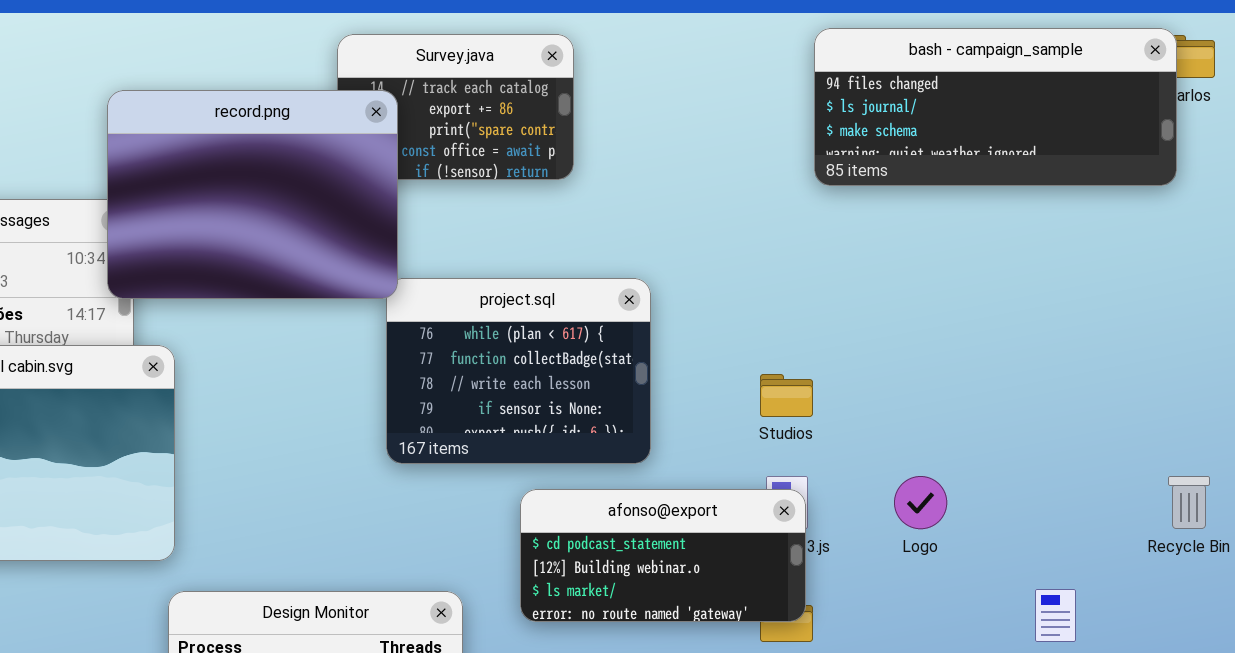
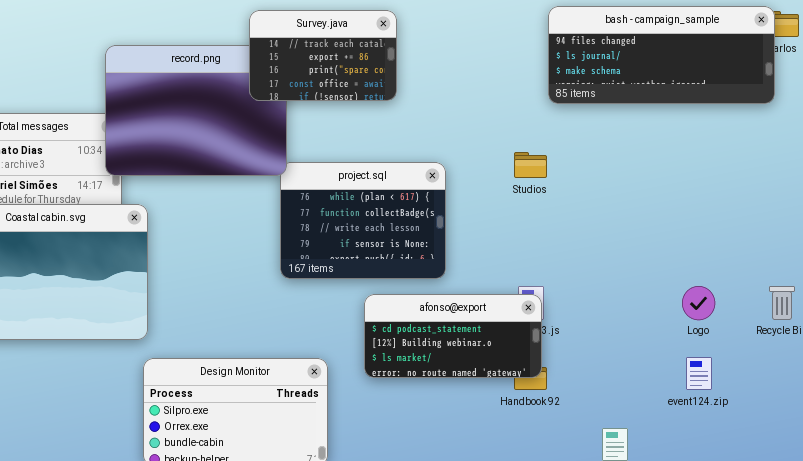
Survey.java: [337,34,574,180] -> [249,10,397,101], raised
Studios: [760,374,813,417] -> [514,152,547,178], moved
Logo: [894,476,947,529] -> [682,286,715,320], moved

